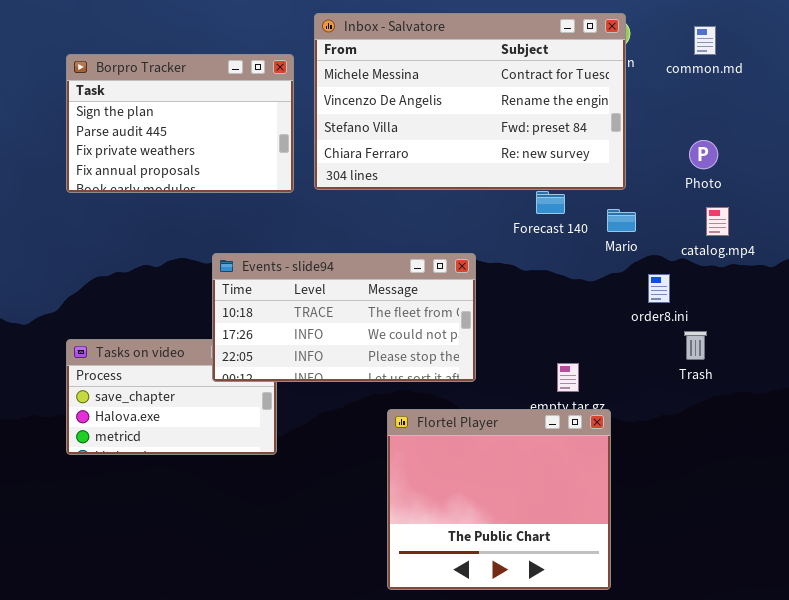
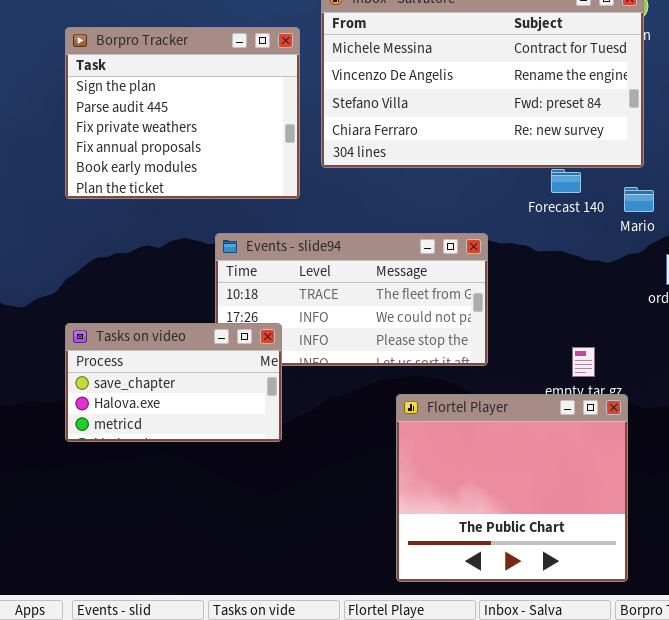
Borpro Tracker: [66,54,294,193] -> [65,27,300,199], resized
Tasks on video: [66,339,277,455] -> [65,323,282,442], raised

